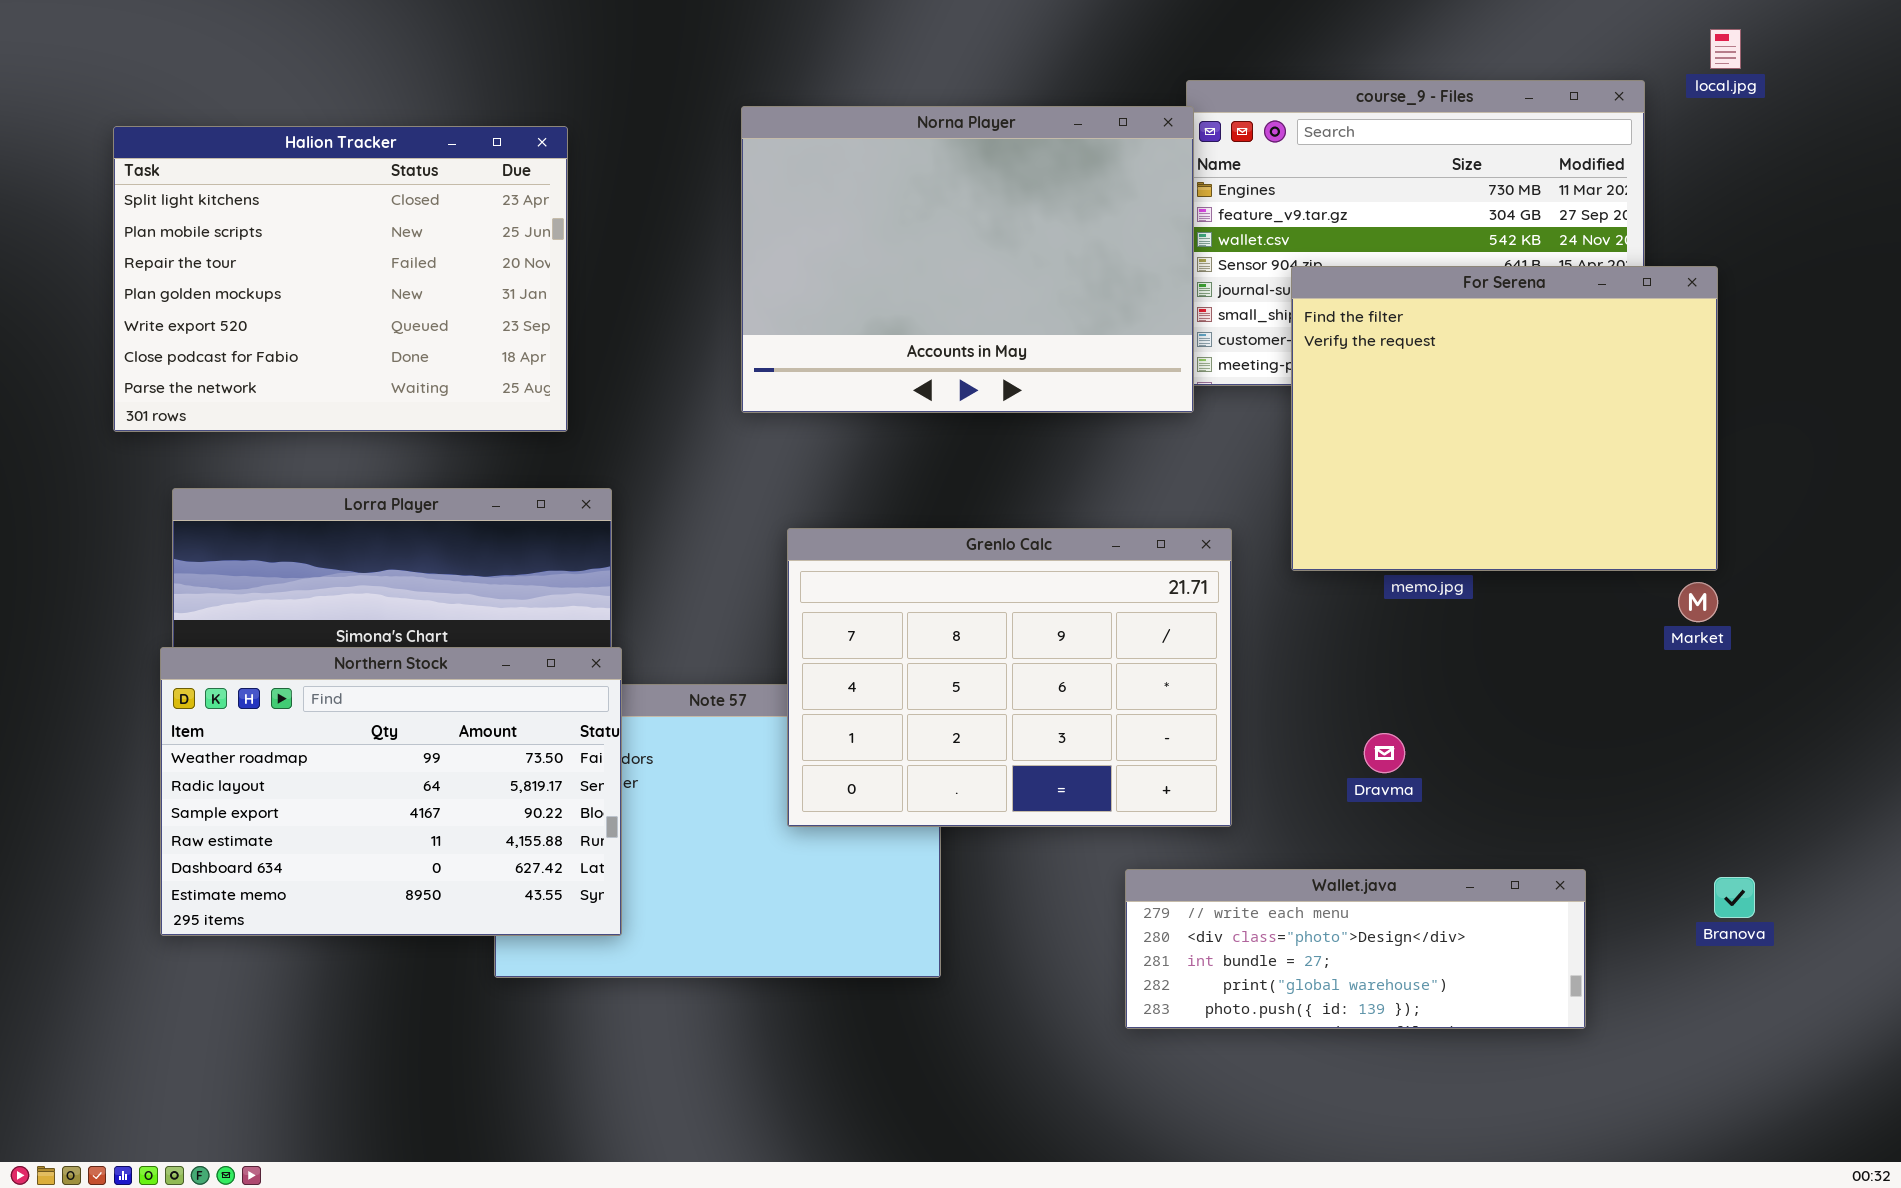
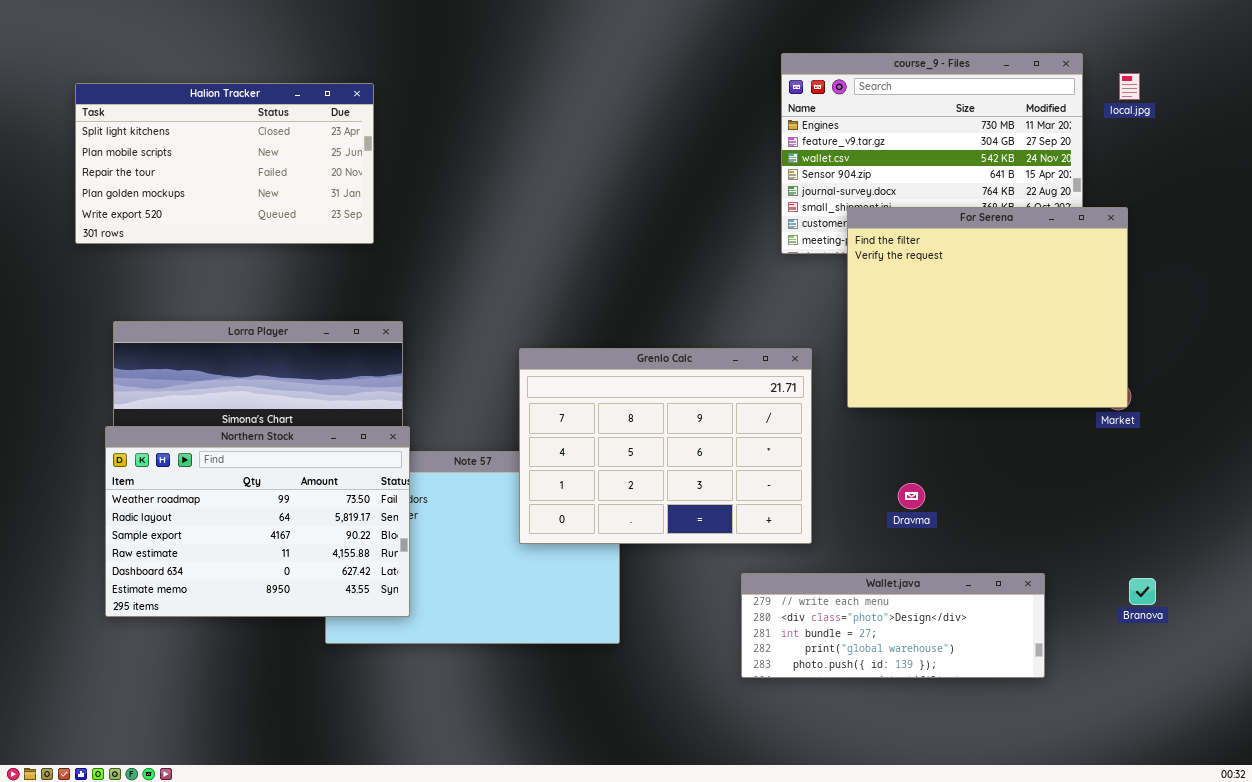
local.jpg: [1710,29,1741,69] -> [1119,73,1140,100], moved
Norna Player: [741,106,1194,413] -> none, closed
Halion Tracker: [113,126,568,432] -> [75,83,374,244], resized
For Serena: [1291,266,1718,571] -> [847,207,1128,408], moved

